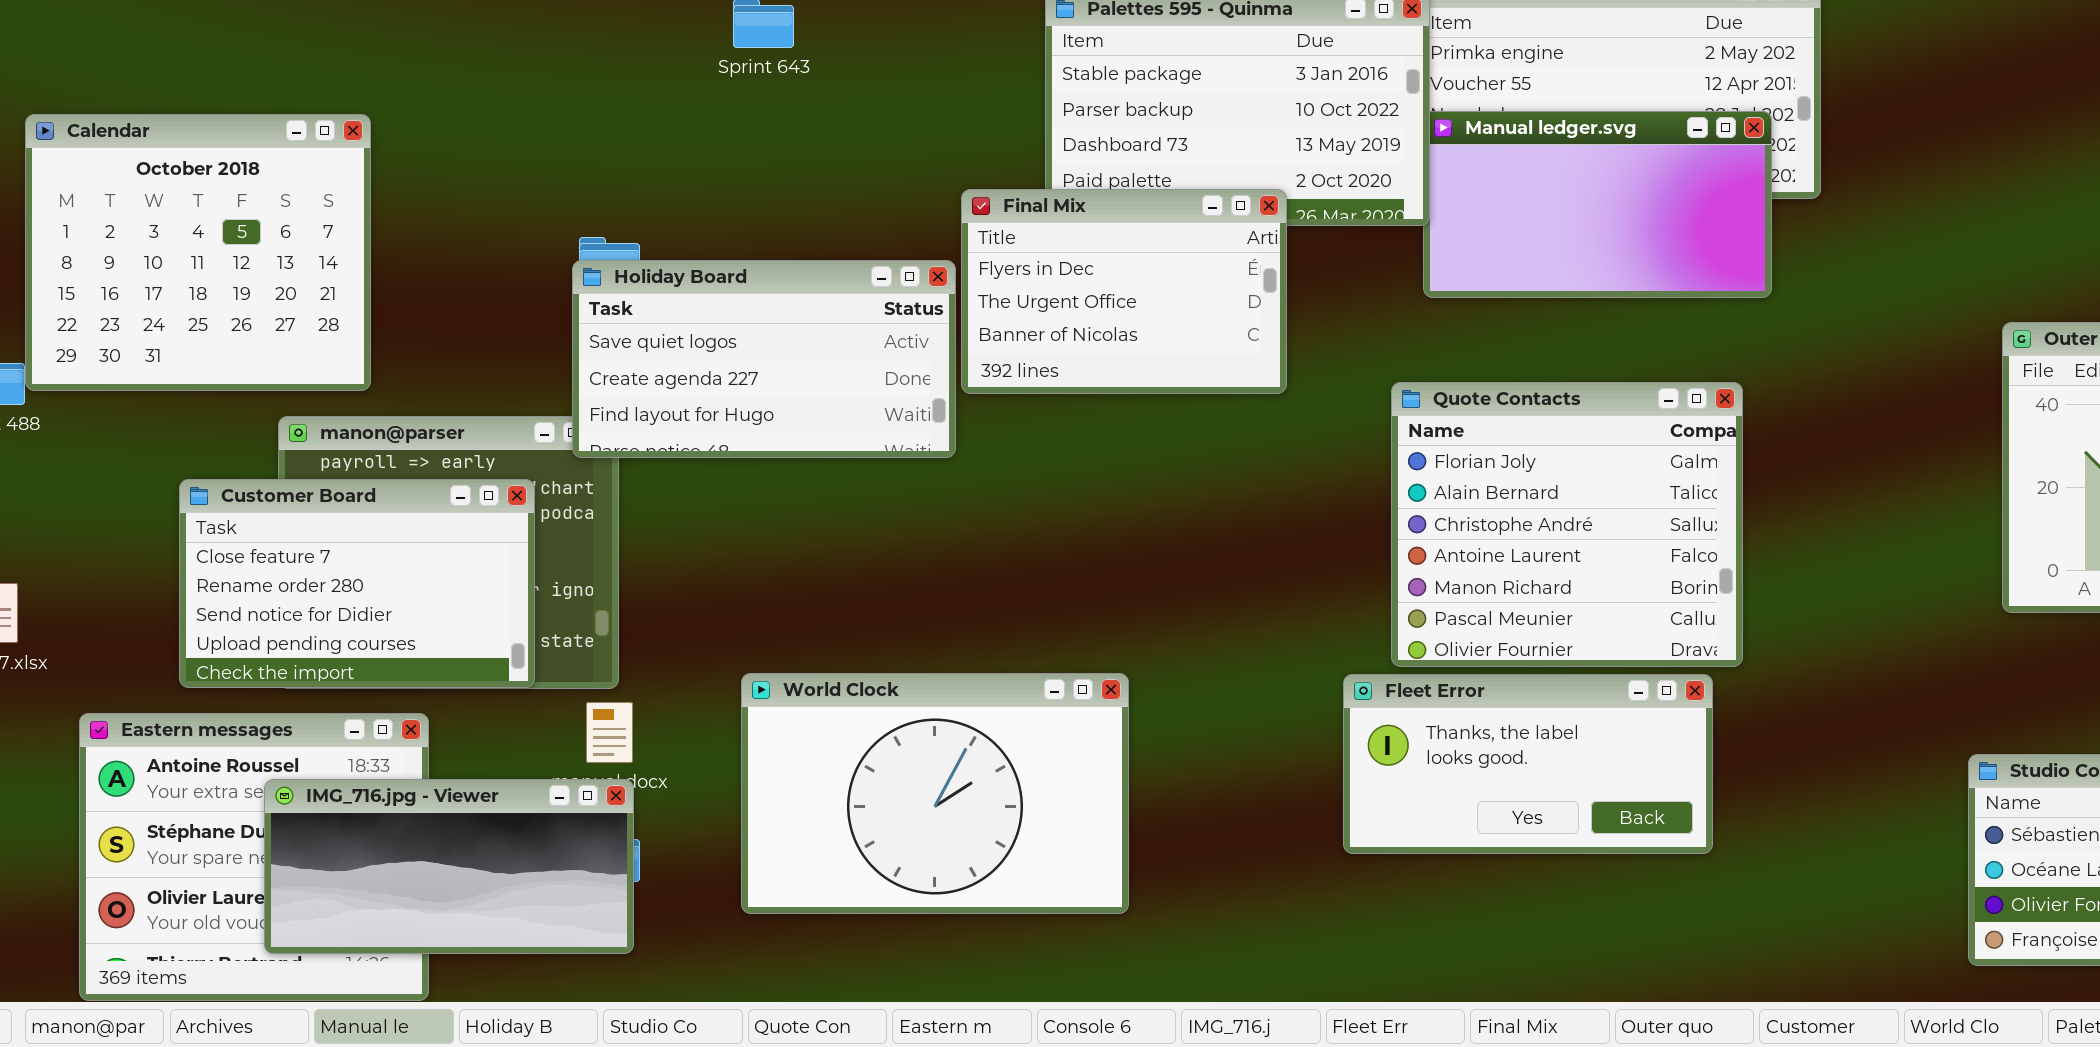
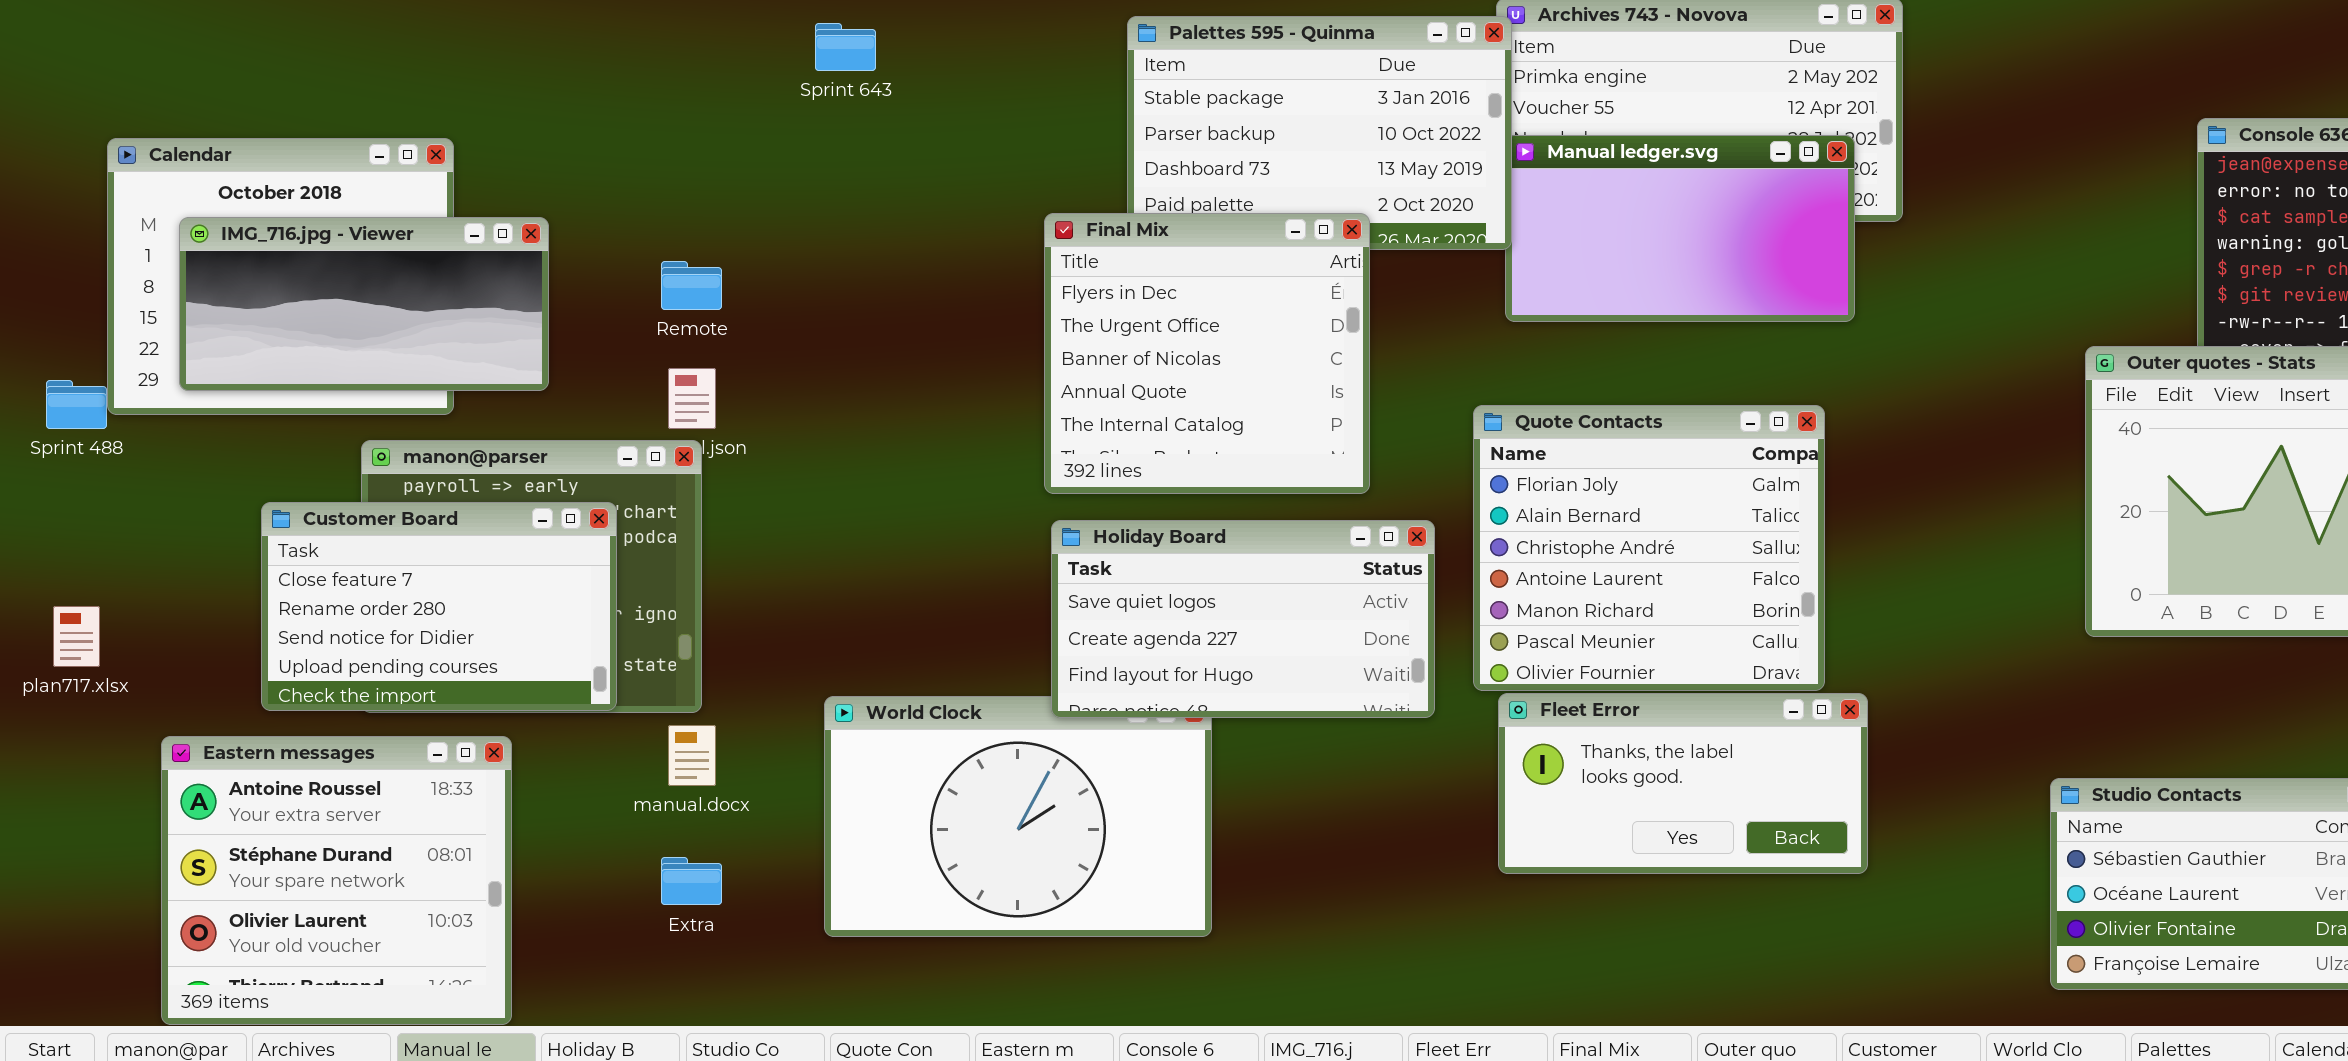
Final Mix: [961,189,1287,394] -> [1044,213,1370,494], resized
Holiday Board: [572,260,956,458] -> [1051,520,1435,718], moved
Fleet Error: [1343,674,1713,854] -> [1498,693,1868,874], moved
IMG_716.jpg - Viewer: [264,779,634,954] -> [179,217,549,391], moved

